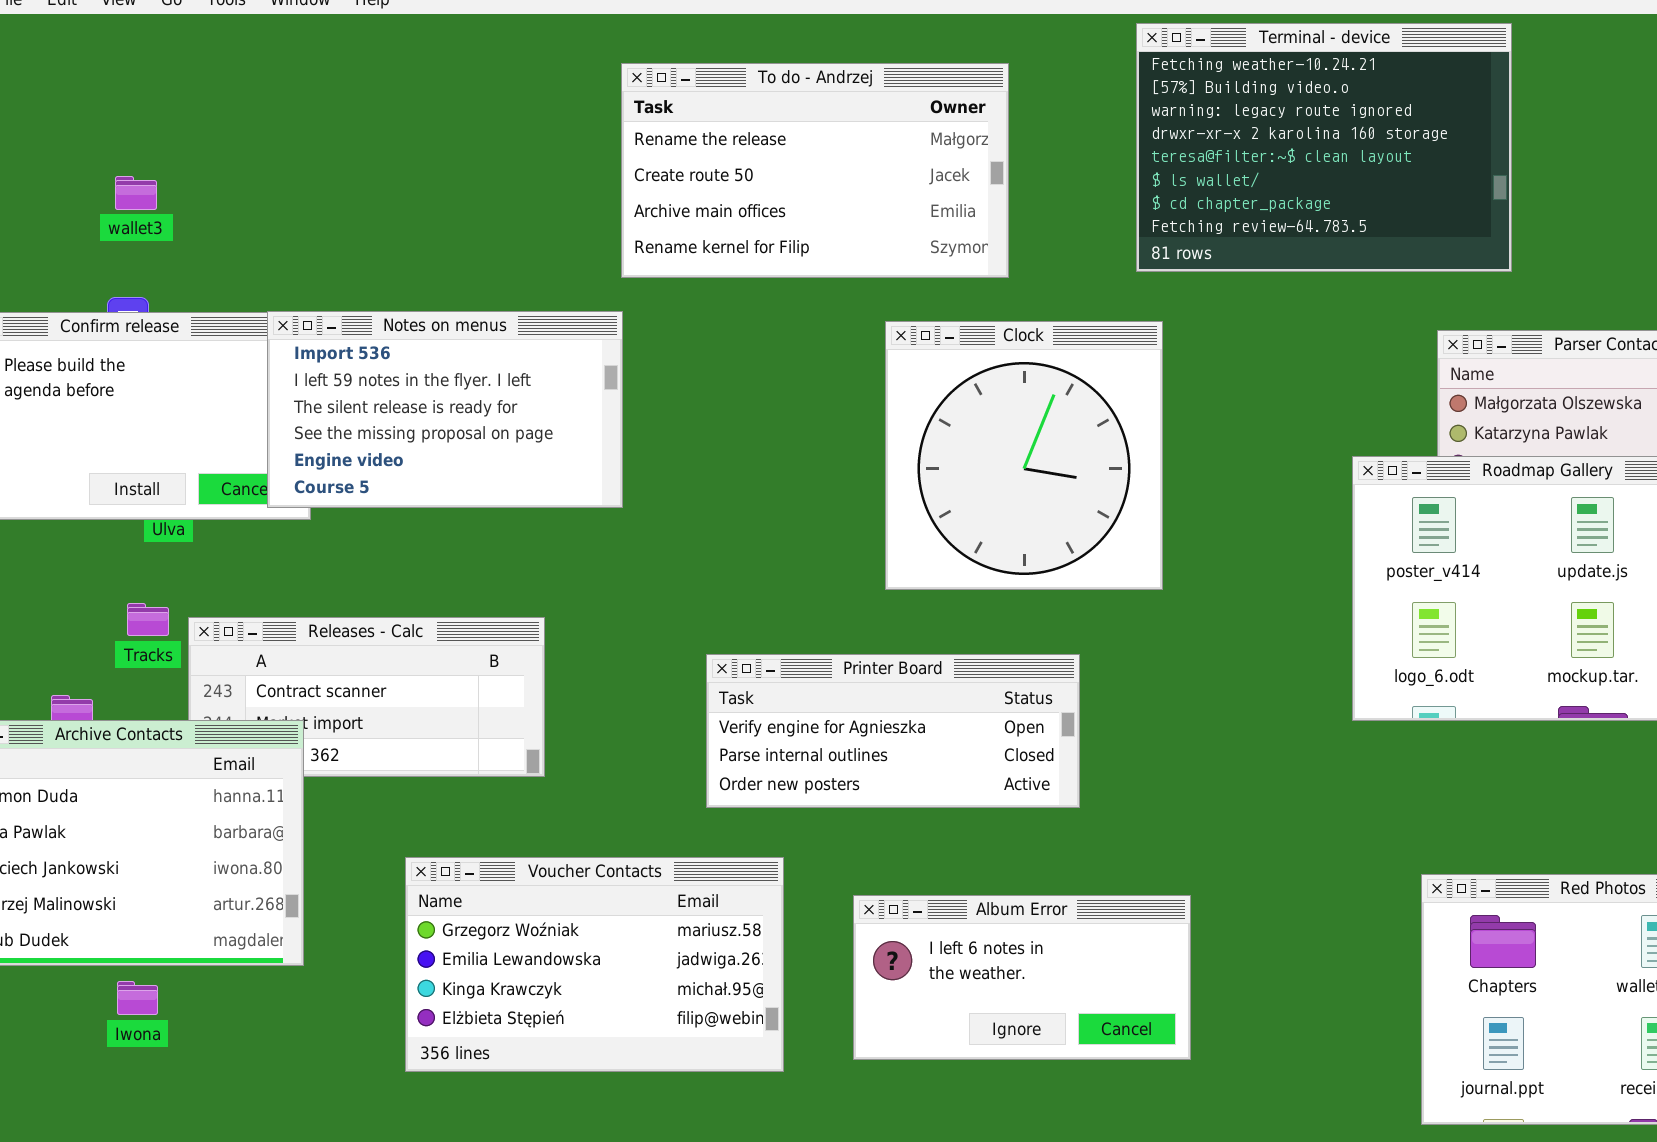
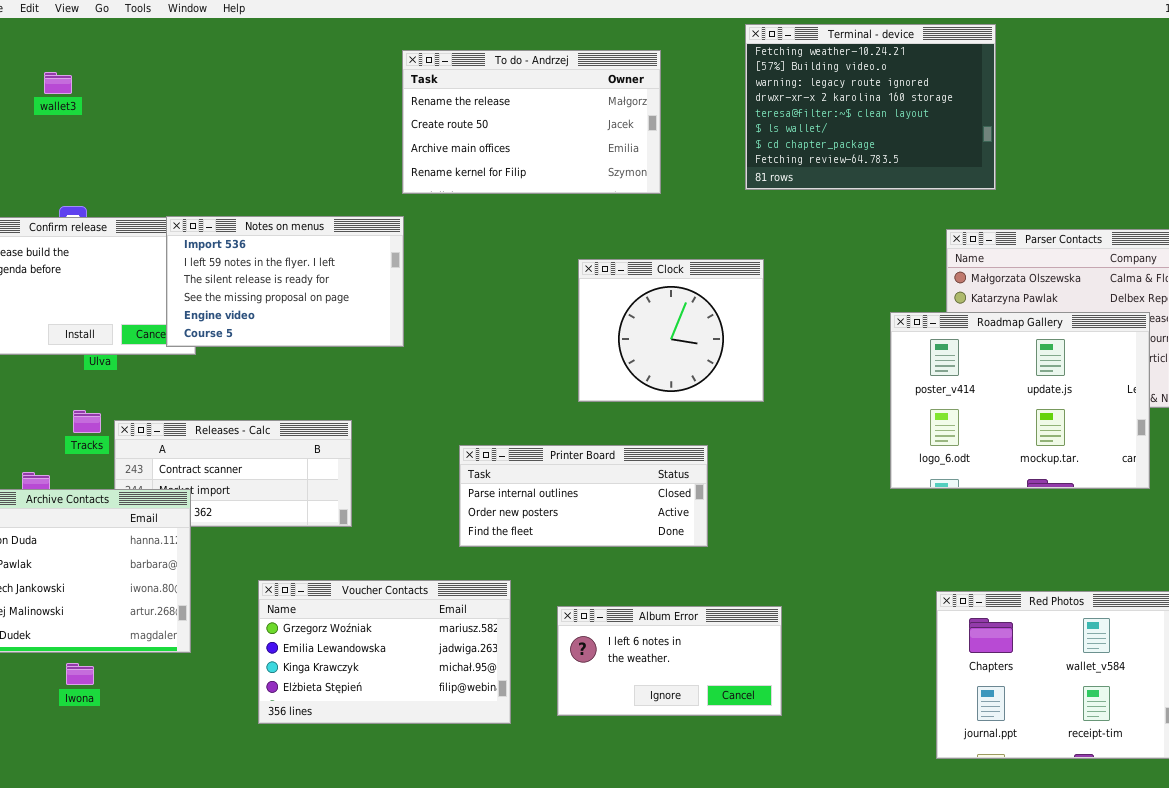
wallet3: [115,176,157,210] -> [44,72,72,94], moved
Clock: [885,321,1163,590] -> [578,259,764,402], resized
Printer Board: [706,654,1080,808] -> [459,445,708,547], scrolled down 1 row

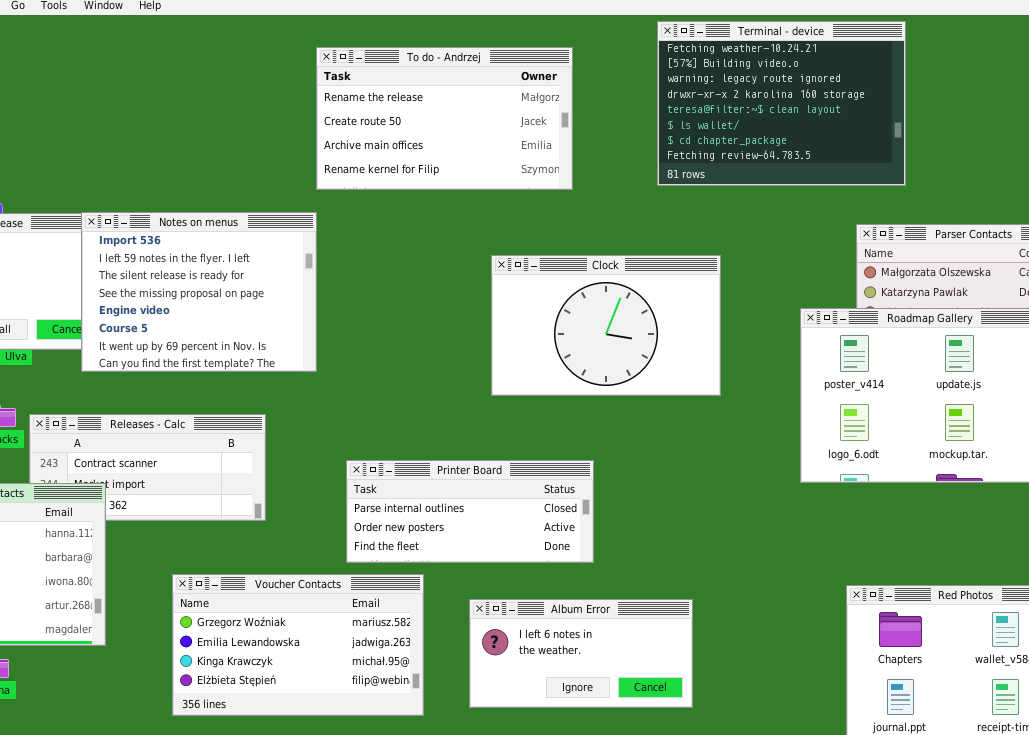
Notes on menus: [166,216,404,347] -> [81,212,317,372], resized
Clock: [578,259,764,402] -> [491,255,721,396], resized
Printer Board: [459,445,708,547] -> [346,460,594,563], moved

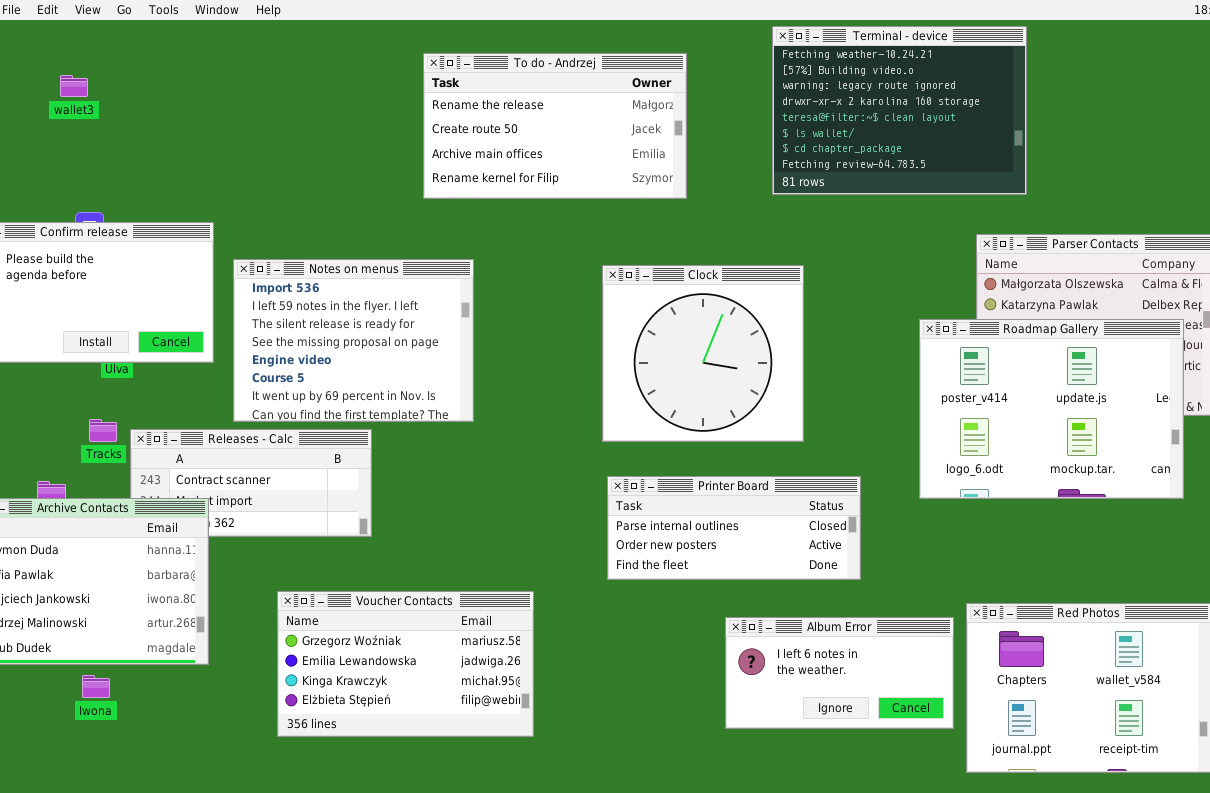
Notes on menus: [81,212,317,372] -> [233,259,474,422], moved
Clock: [491,255,721,396] -> [602,265,804,442], resized
Printer Board: [346,460,594,563] -> [607,476,861,580], moved
Album Error: [469,599,693,708] -> [725,617,954,729], moved

